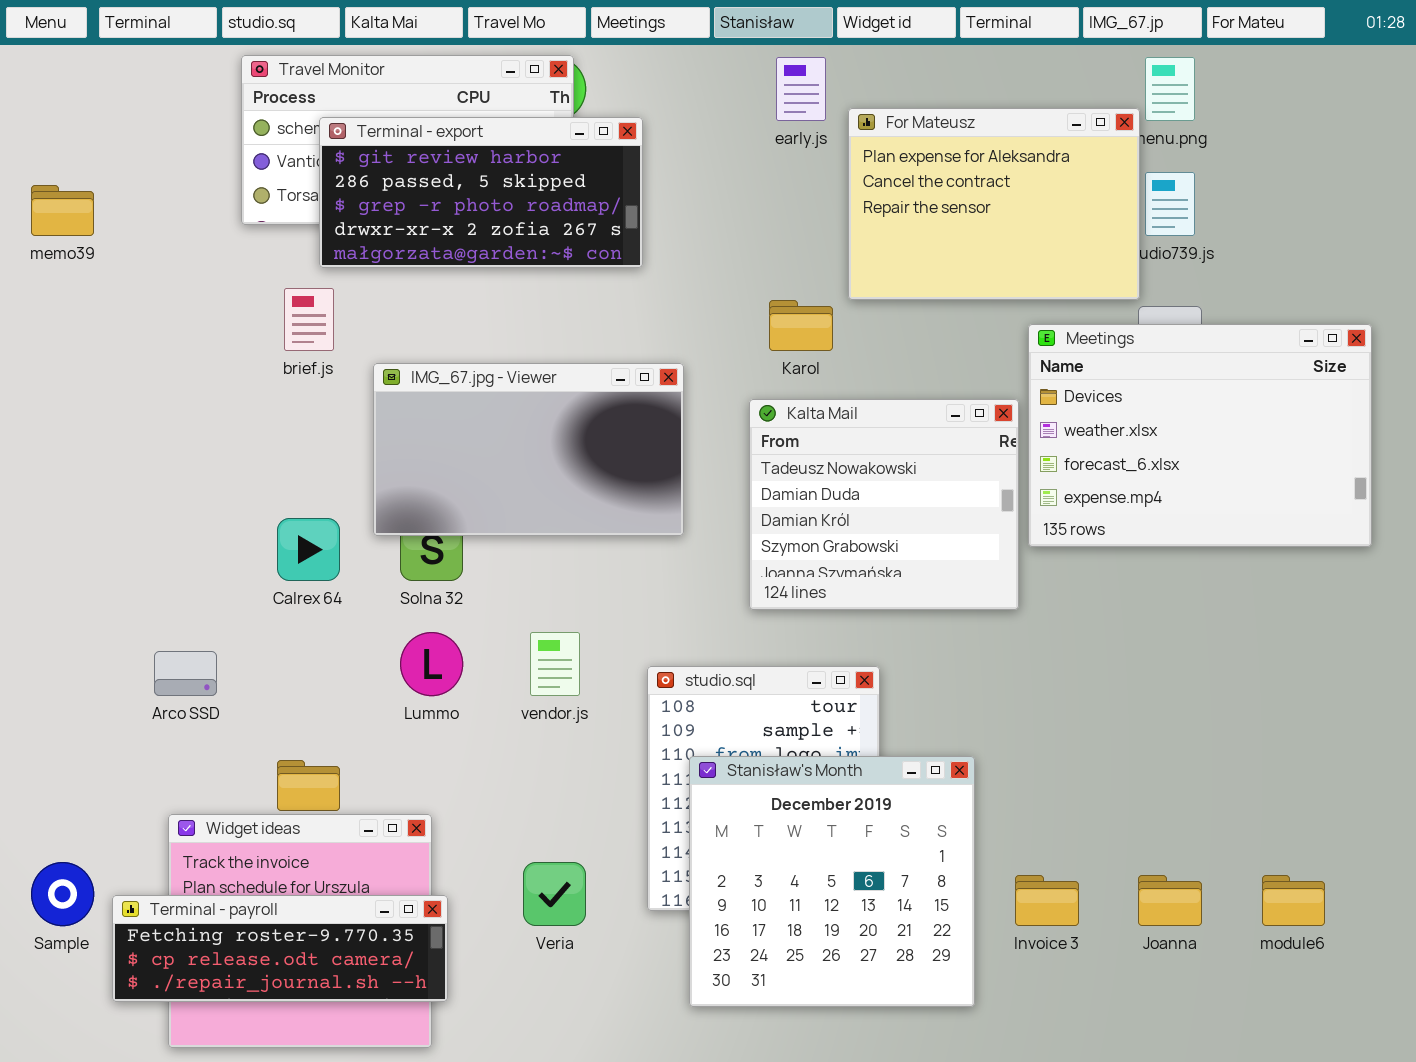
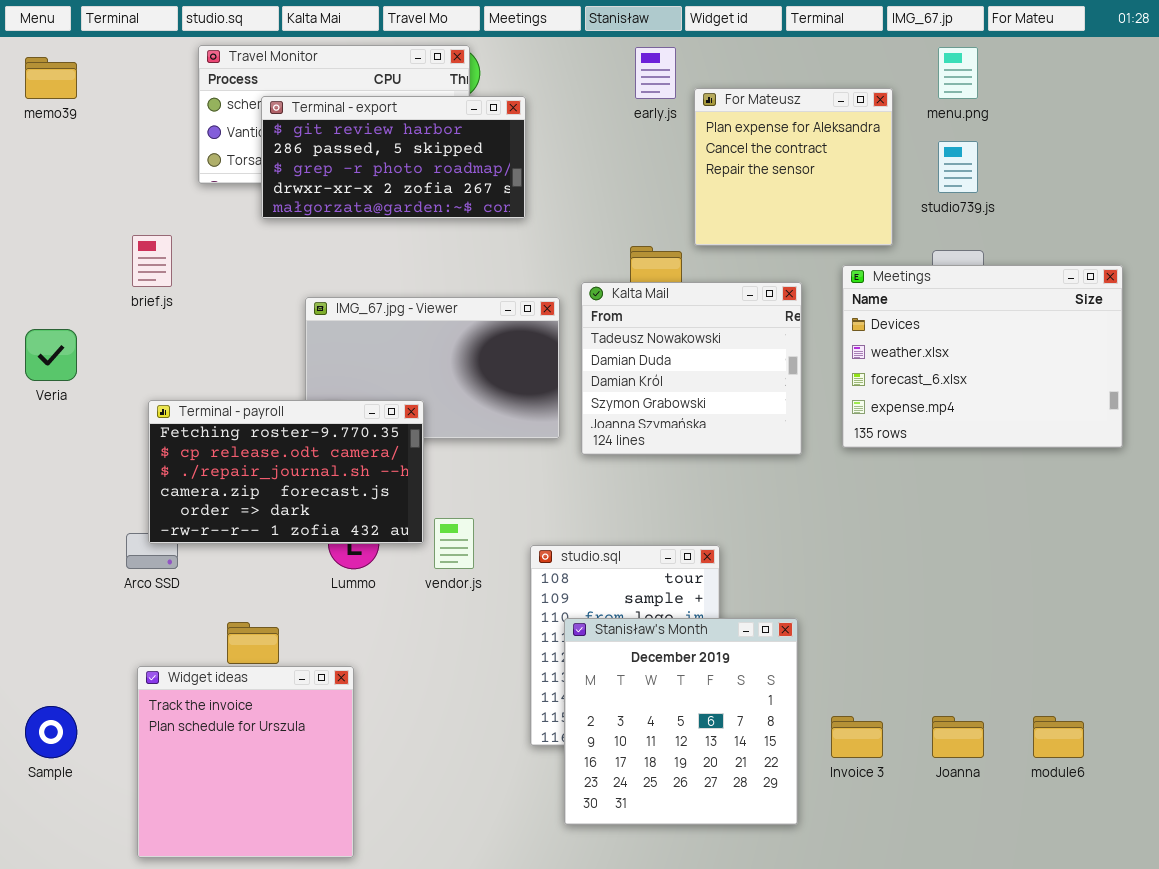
For Mateusz: [848,108,1140,300] -> [694,88,893,246], resized
memo39: [31,185,94,236] -> [25,57,77,99], moved
brief.js: [284,288,334,351] -> [132,235,172,287], moved
Kalta Mail: [749,399,1019,610] -> [581,282,802,455], moved
Veria: [523,862,586,926] -> [25,329,77,381], moved
Terminal - payroll: [112,895,448,1002] -> [148,400,424,544], moved, resized

